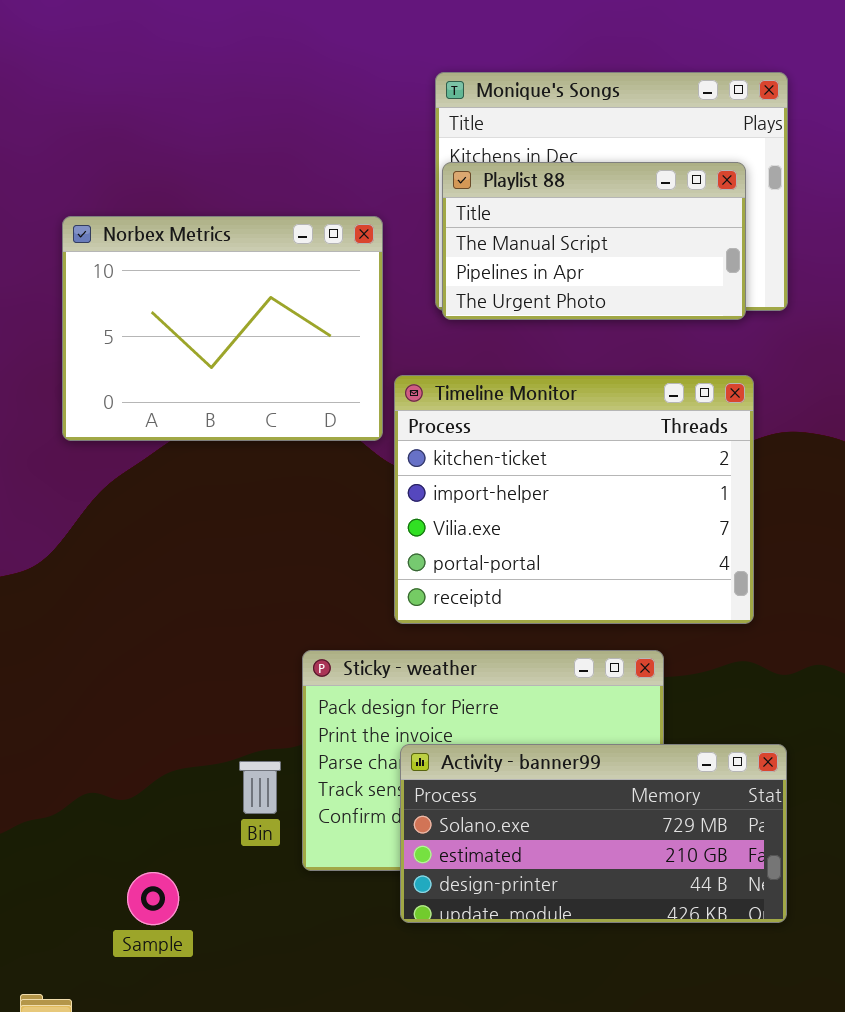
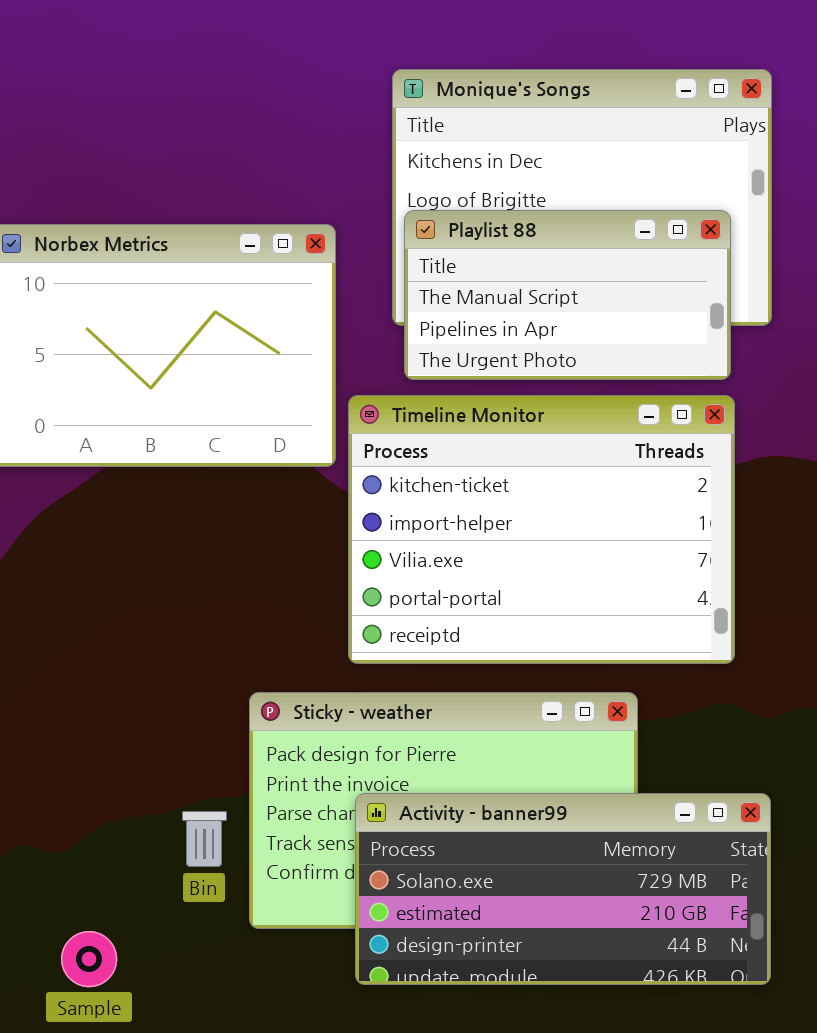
Playlist 88: [442,162,746,320] -> [404,210,731,380], moved

